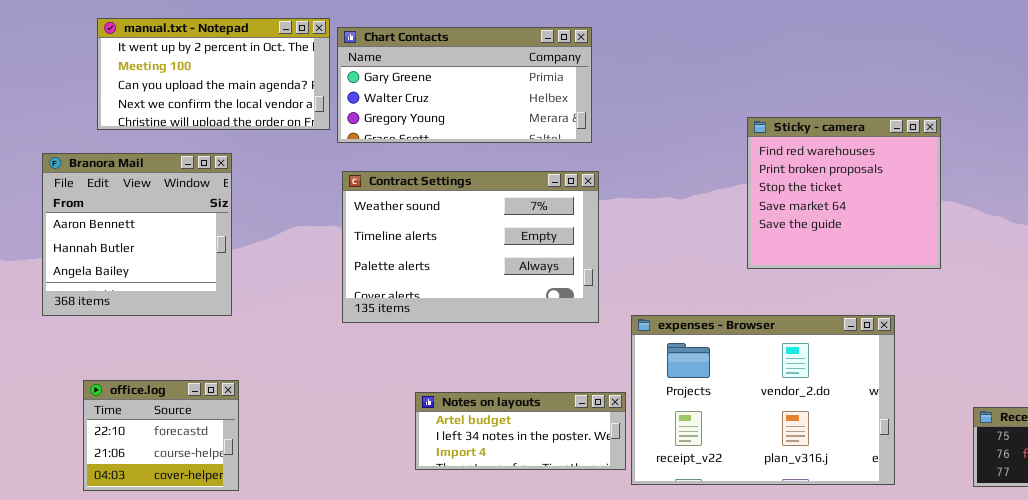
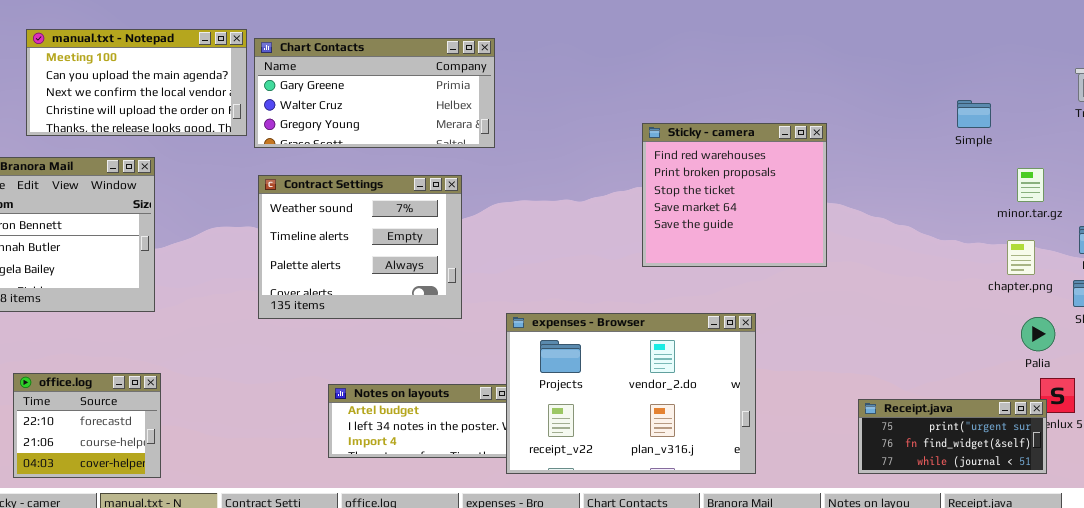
manual.txt - Notepad: [97,18,330,130] -> [26,29,247,136], scrolled down 1 row
Contract Settings: [342,171,599,323] -> [258,175,462,319], resized
expenses - Browser: [631,315,895,485] -> [506,313,756,474], moved

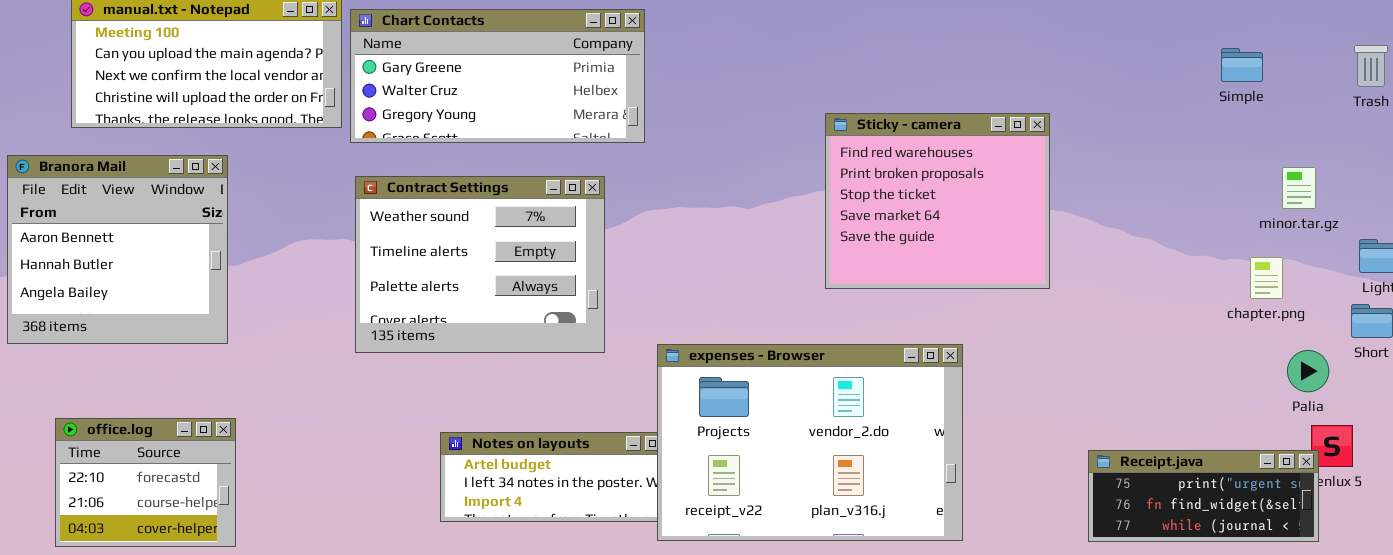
Simple: [957,100,991,128] -> [1221,48,1263,82], moved
chapter.png: [1007,240,1035,275] -> [1250,257,1283,299], moved

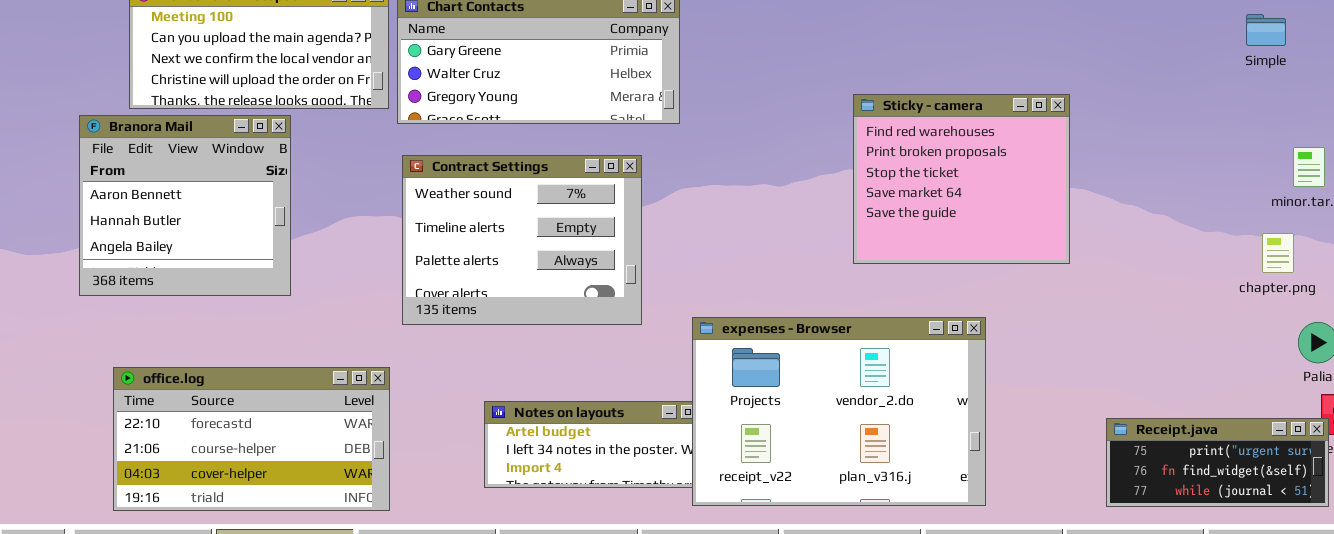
Simple: [1221,48,1263,82] -> [1246,14,1286,46], moved
Branora Mail: [7,155,228,344] -> [79,115,291,296], moved
office.log: [55,418,236,547] -> [113,367,390,511], resized

